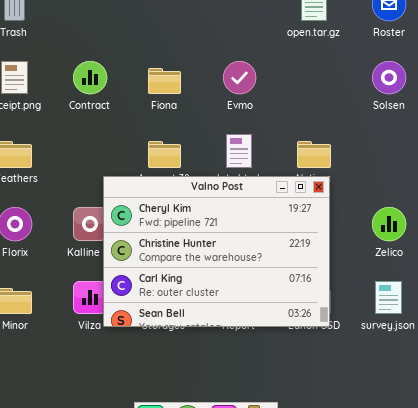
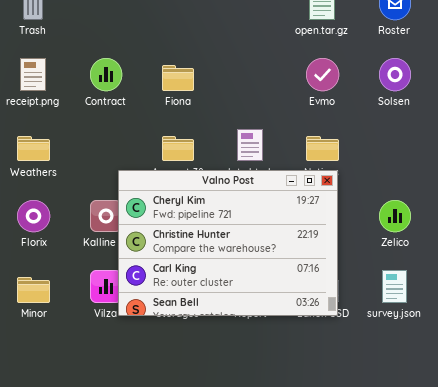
Evmo: [223,61,256,94] -> [306,58,339,91], moved

